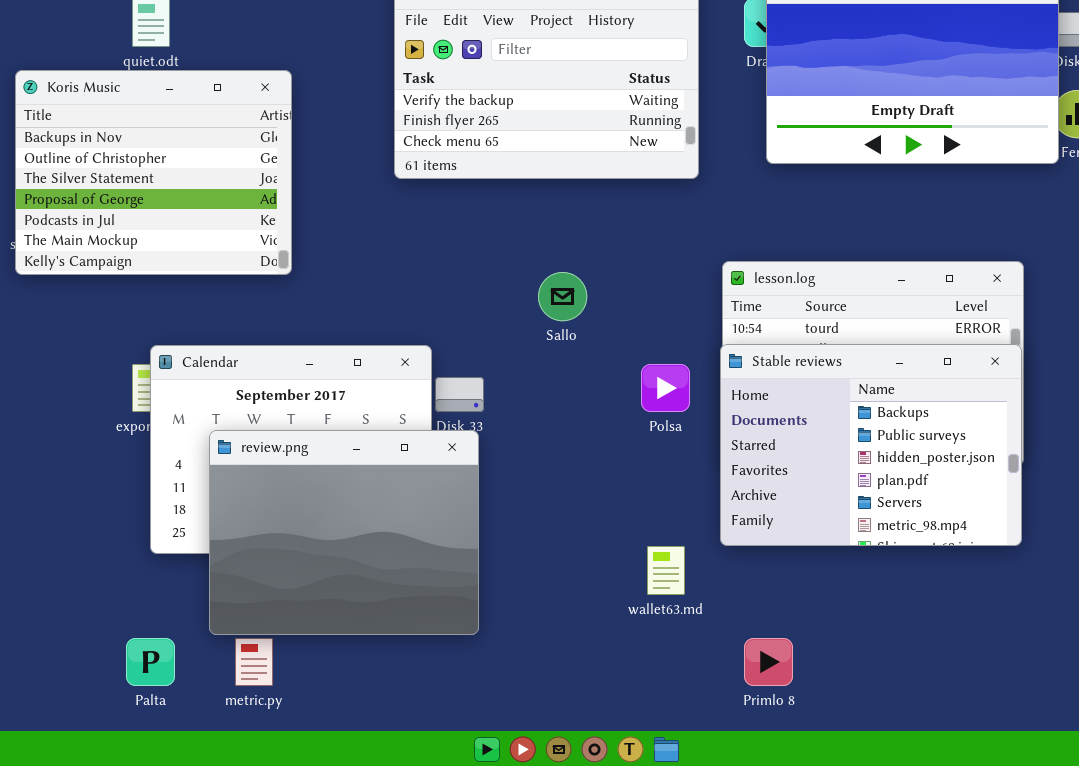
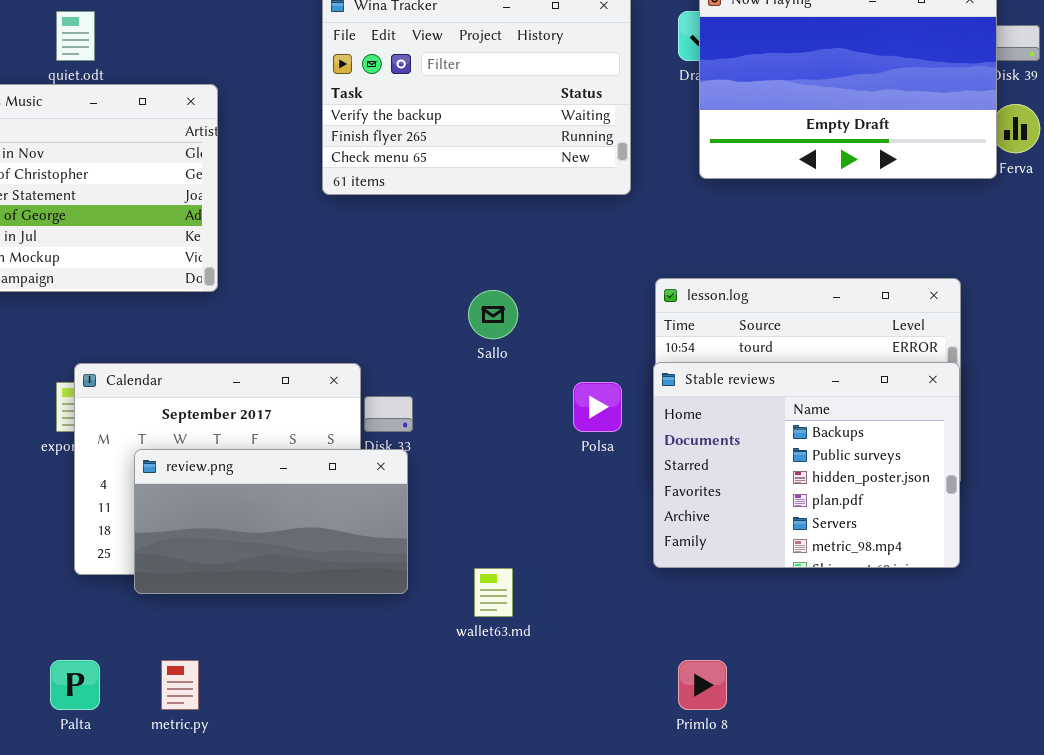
review.png: [209,430,479,635] -> [134,449,408,594], resized
wallet63.md: [647,546,685,595] -> [474,568,513,617], moved

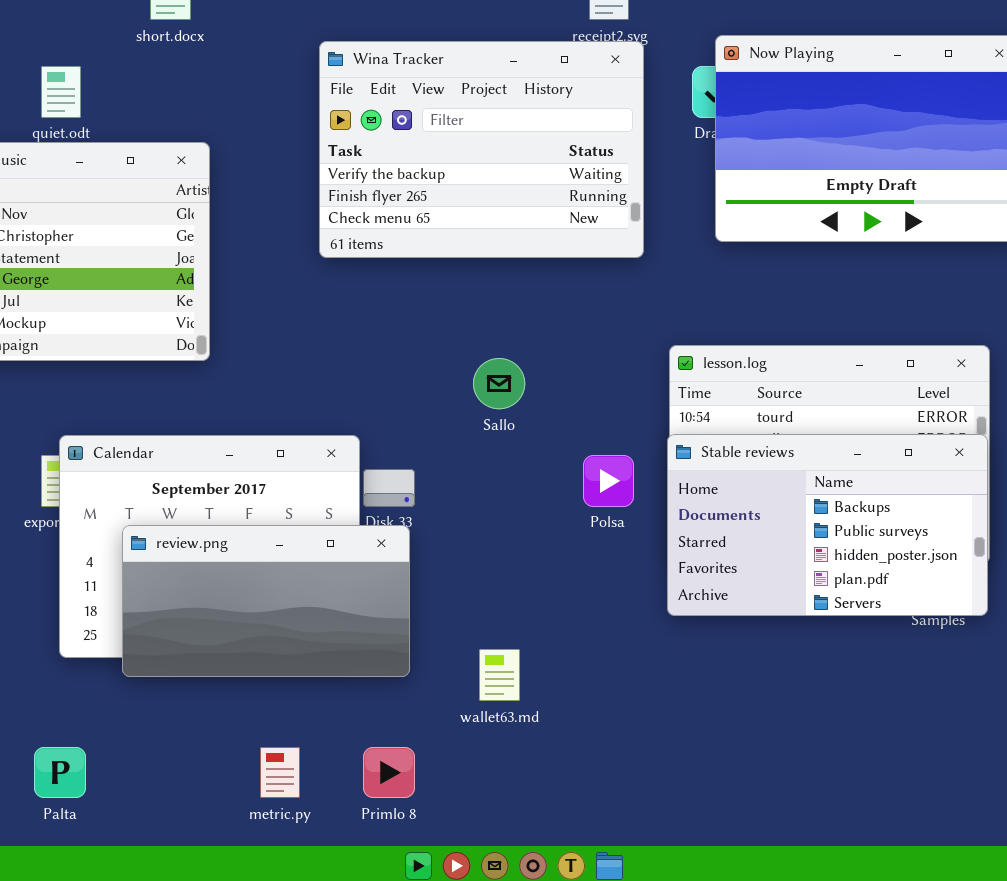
Stable reviews: [653,362,960,568] -> [667,434,988,616], resized
metric.py: [161,660,199,710] -> [260,747,300,798], moved
Primlo 8: [678,660,727,710] -> [363,747,415,798], moved

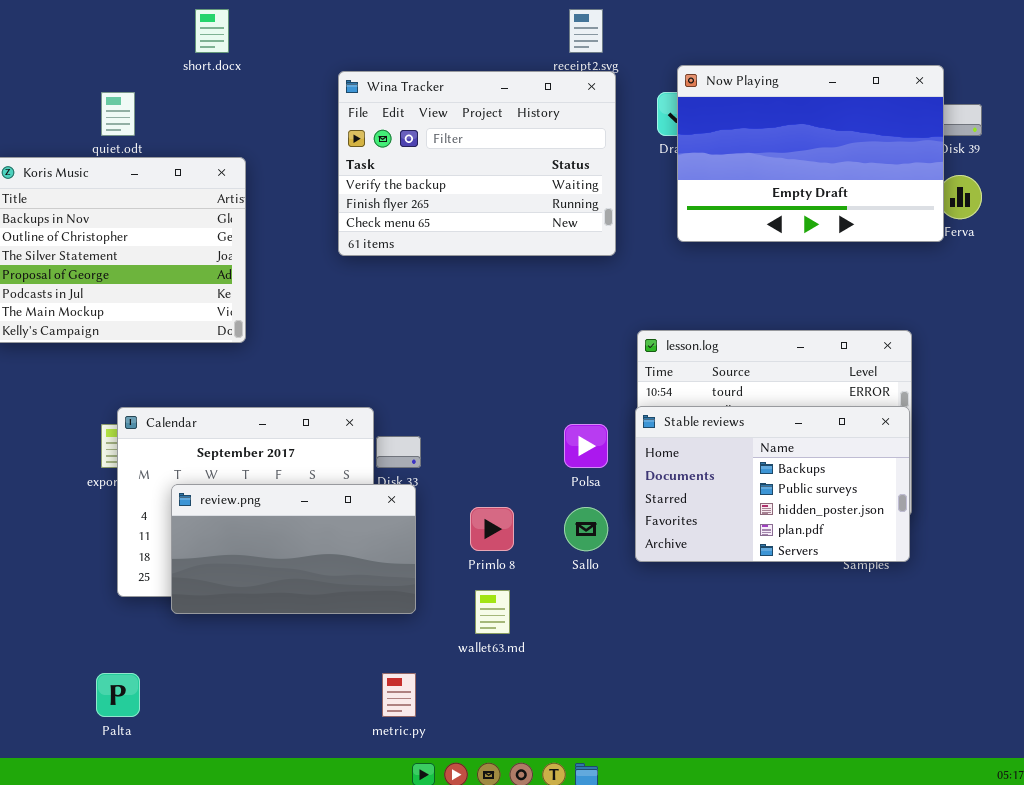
Sallo: [473,358,525,409] -> [564,507,608,551], moved
metric.py: [260,747,300,798] -> [382,673,416,717], moved
Primlo 8: [363,747,415,798] -> [470,507,514,551], moved

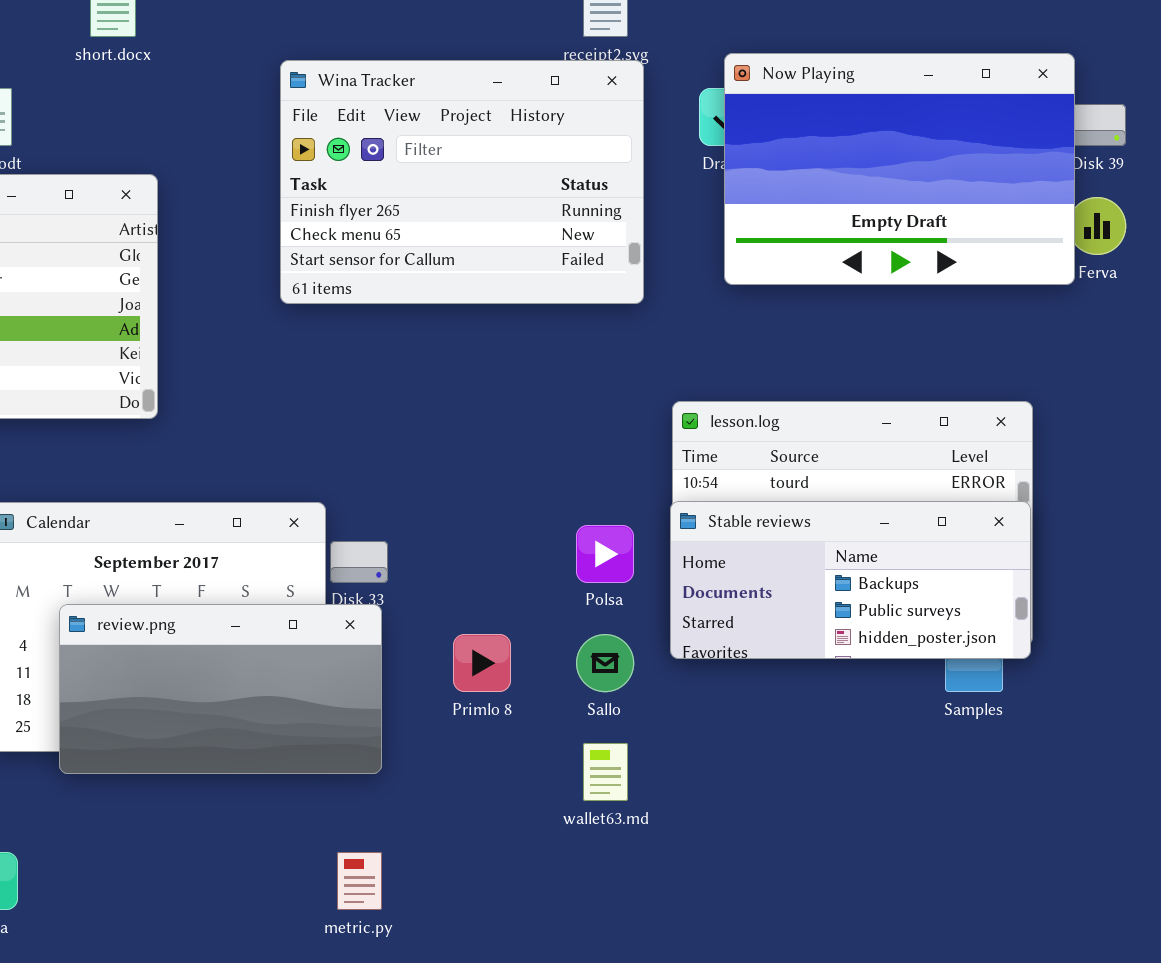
Wina Tracker: [338,71,616,256] -> [280,60,644,304], scrolled down 1 row
Stable reviews: [635,406,910,562] -> [670,501,1031,659], resized
wallet63.md: [475,590,510,634] -> [583,743,628,801], moved

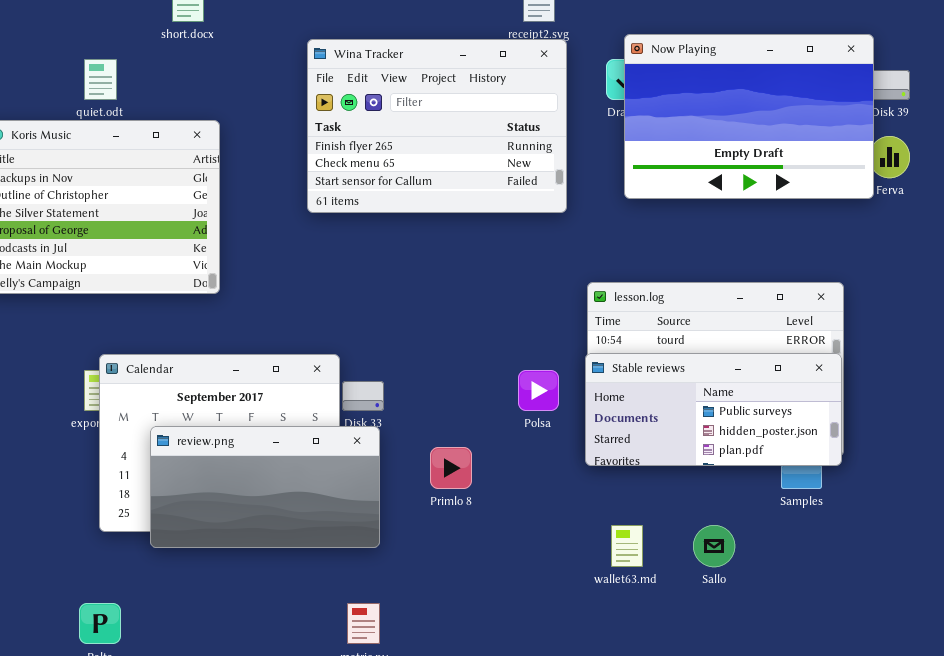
Stable reviews: [670,501,1031,659] -> [585,353,842,466], scrolled down 1 row
Sallo: [576,634,634,692] -> [693,525,735,567], moved
wallet63.md: [583,743,628,801] -> [611,525,643,567], moved

